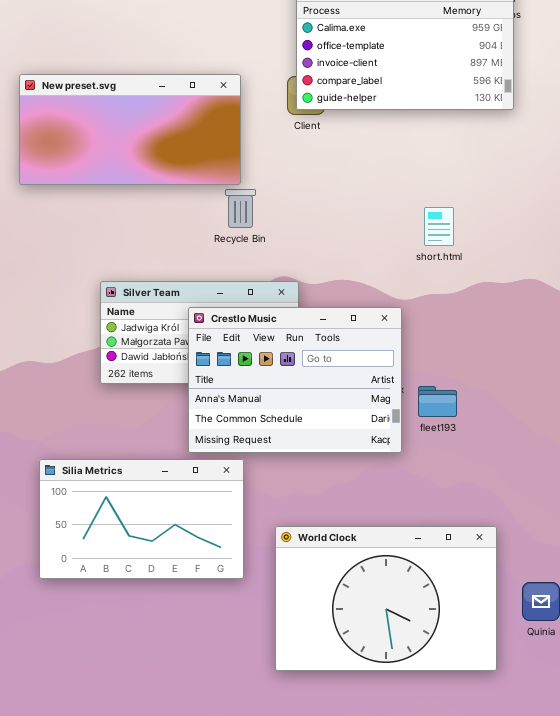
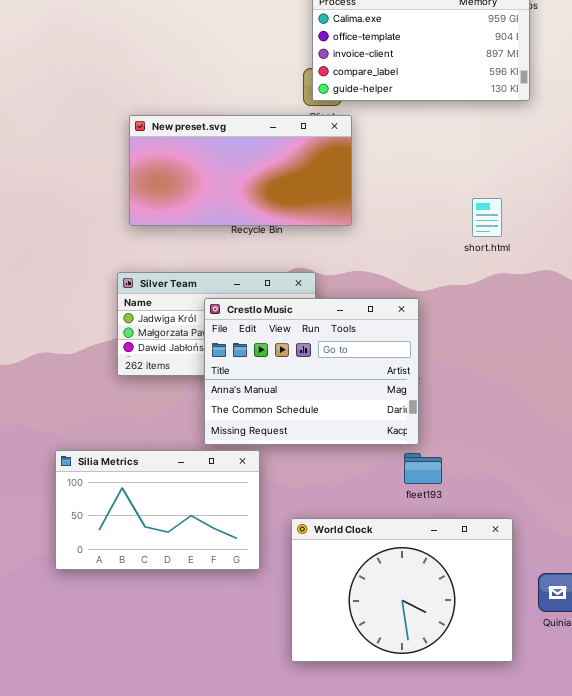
New preset.svg: [19,74,241,185] -> [129,115,352,226], moved
short.html: [424,207,454,246] -> [472,198,502,237], moved
fleet193: [418,386,457,417] -> [404,453,442,484], moved

